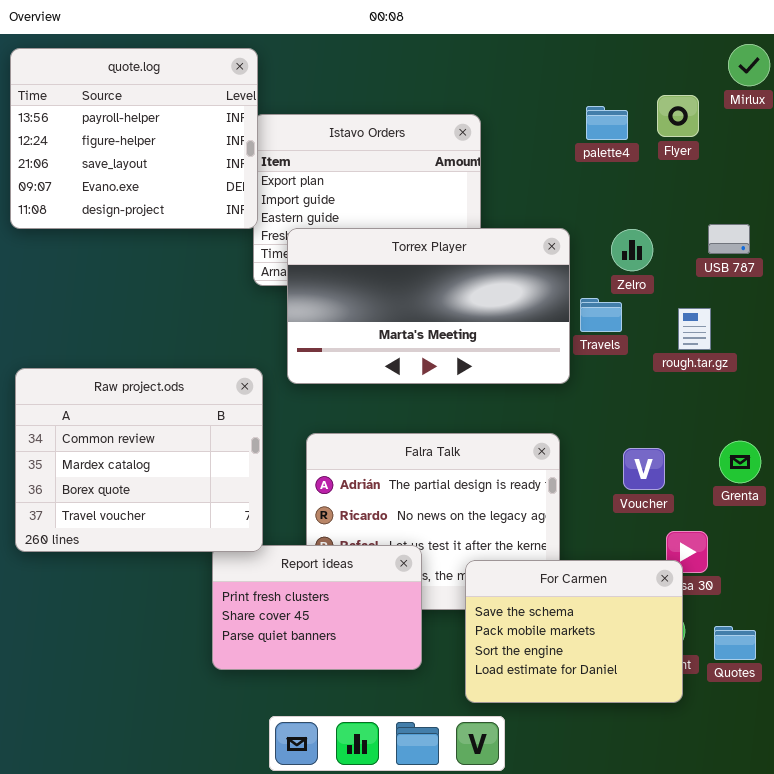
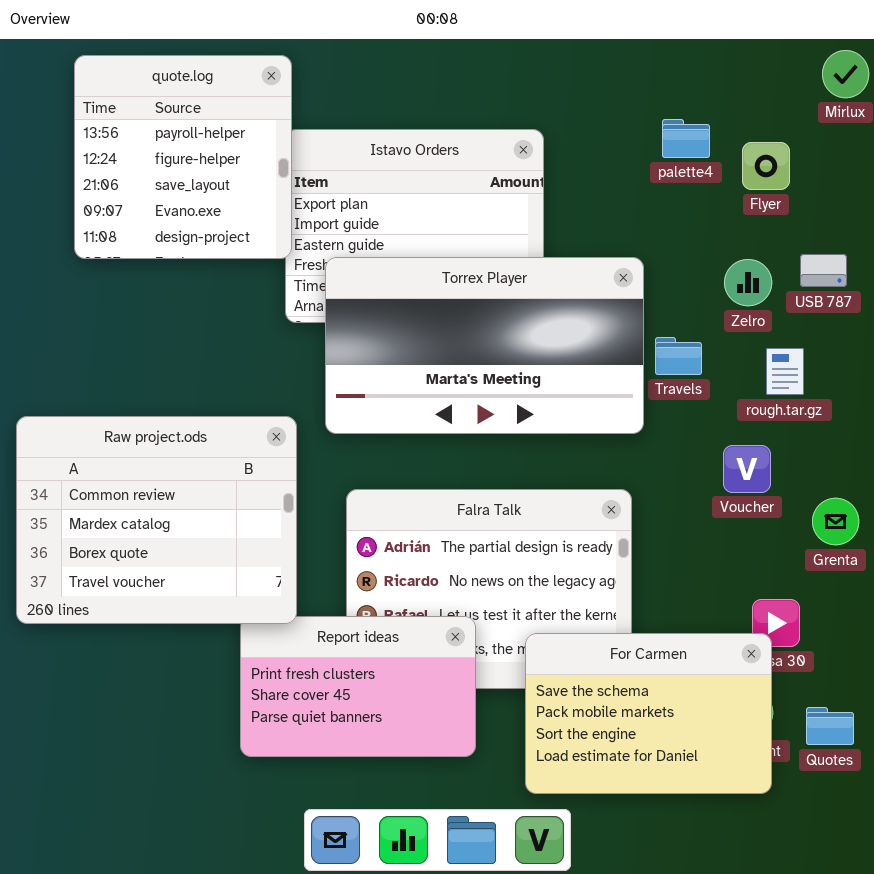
quote.log: [10,48,258,229] -> [74,55,292,259], resized
Flyer: [657,95,699,137] -> [742,142,790,190], moved
Zelro: [611,229,653,271] -> [724,259,772,306], moved
Voucher: [623,448,665,490] -> [723,445,771,493], moved

